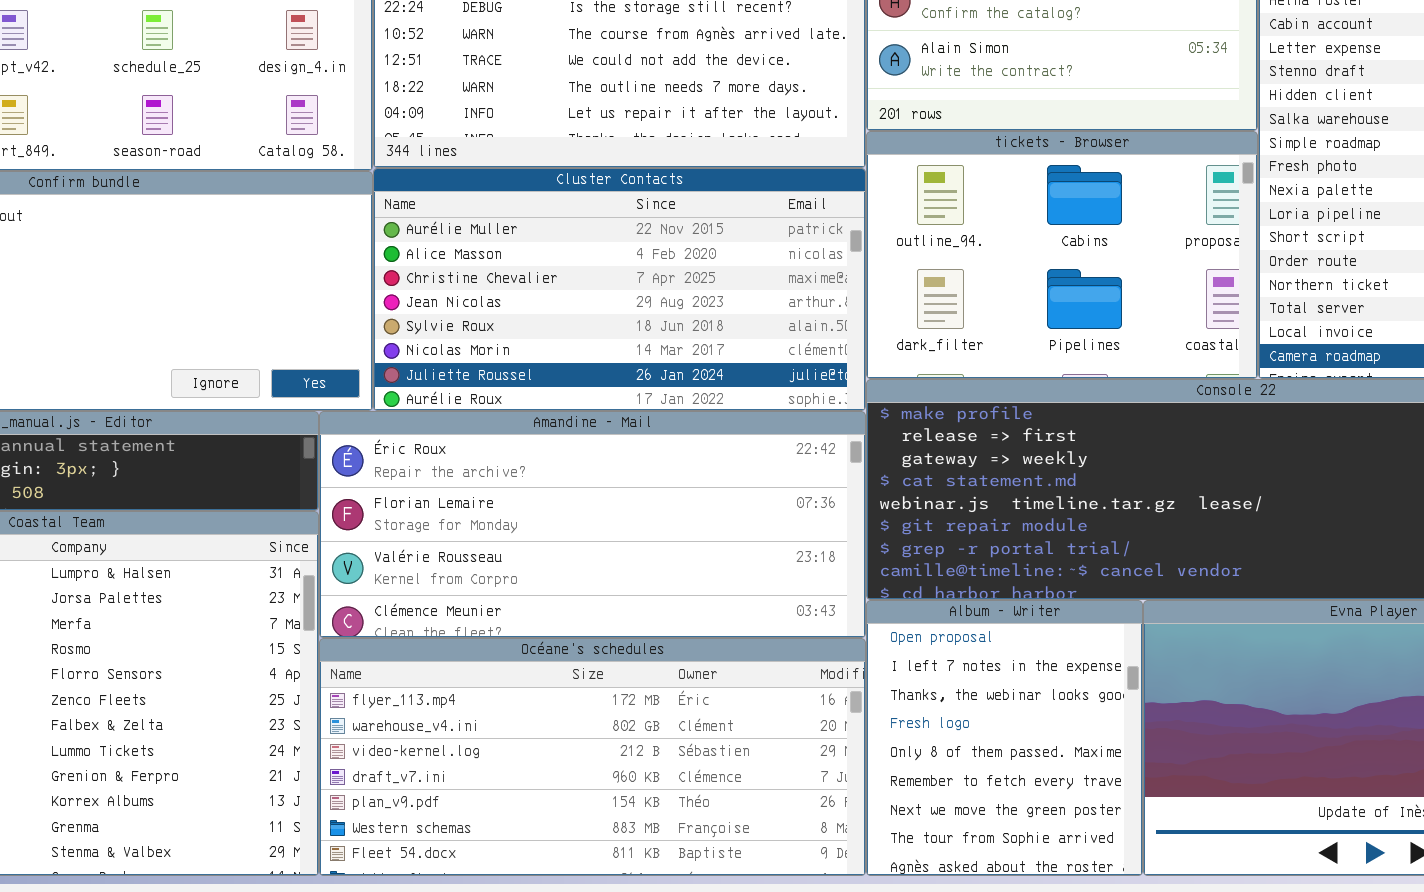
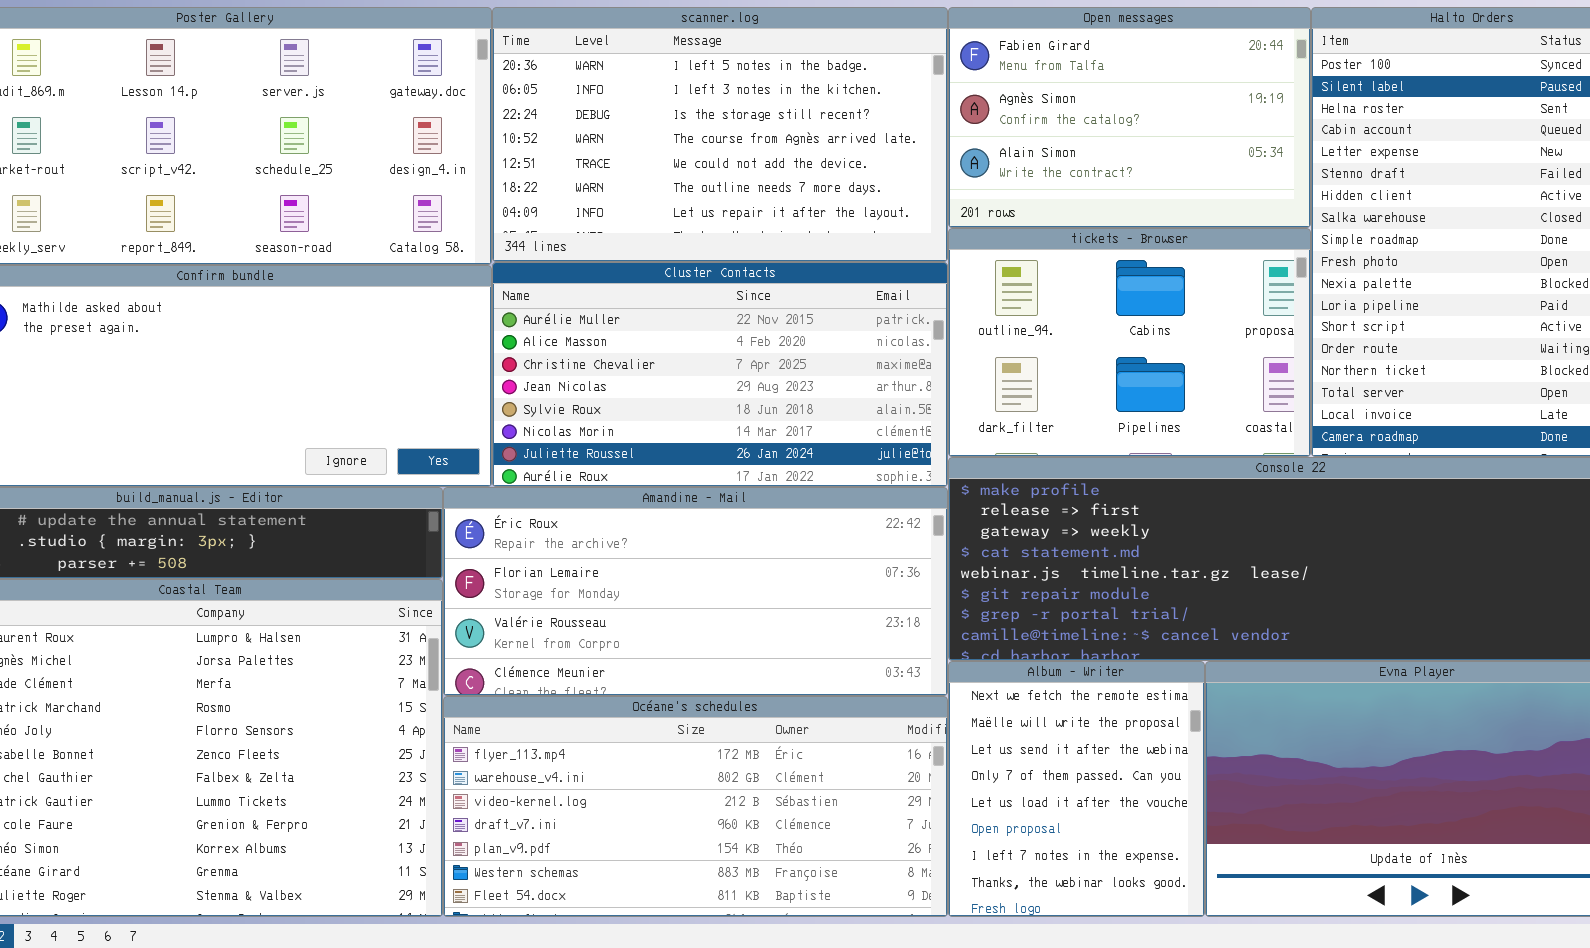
Album - Writer: [866,600,1143,876] -> [948,661,1205,917], scrolled up 5 rows

